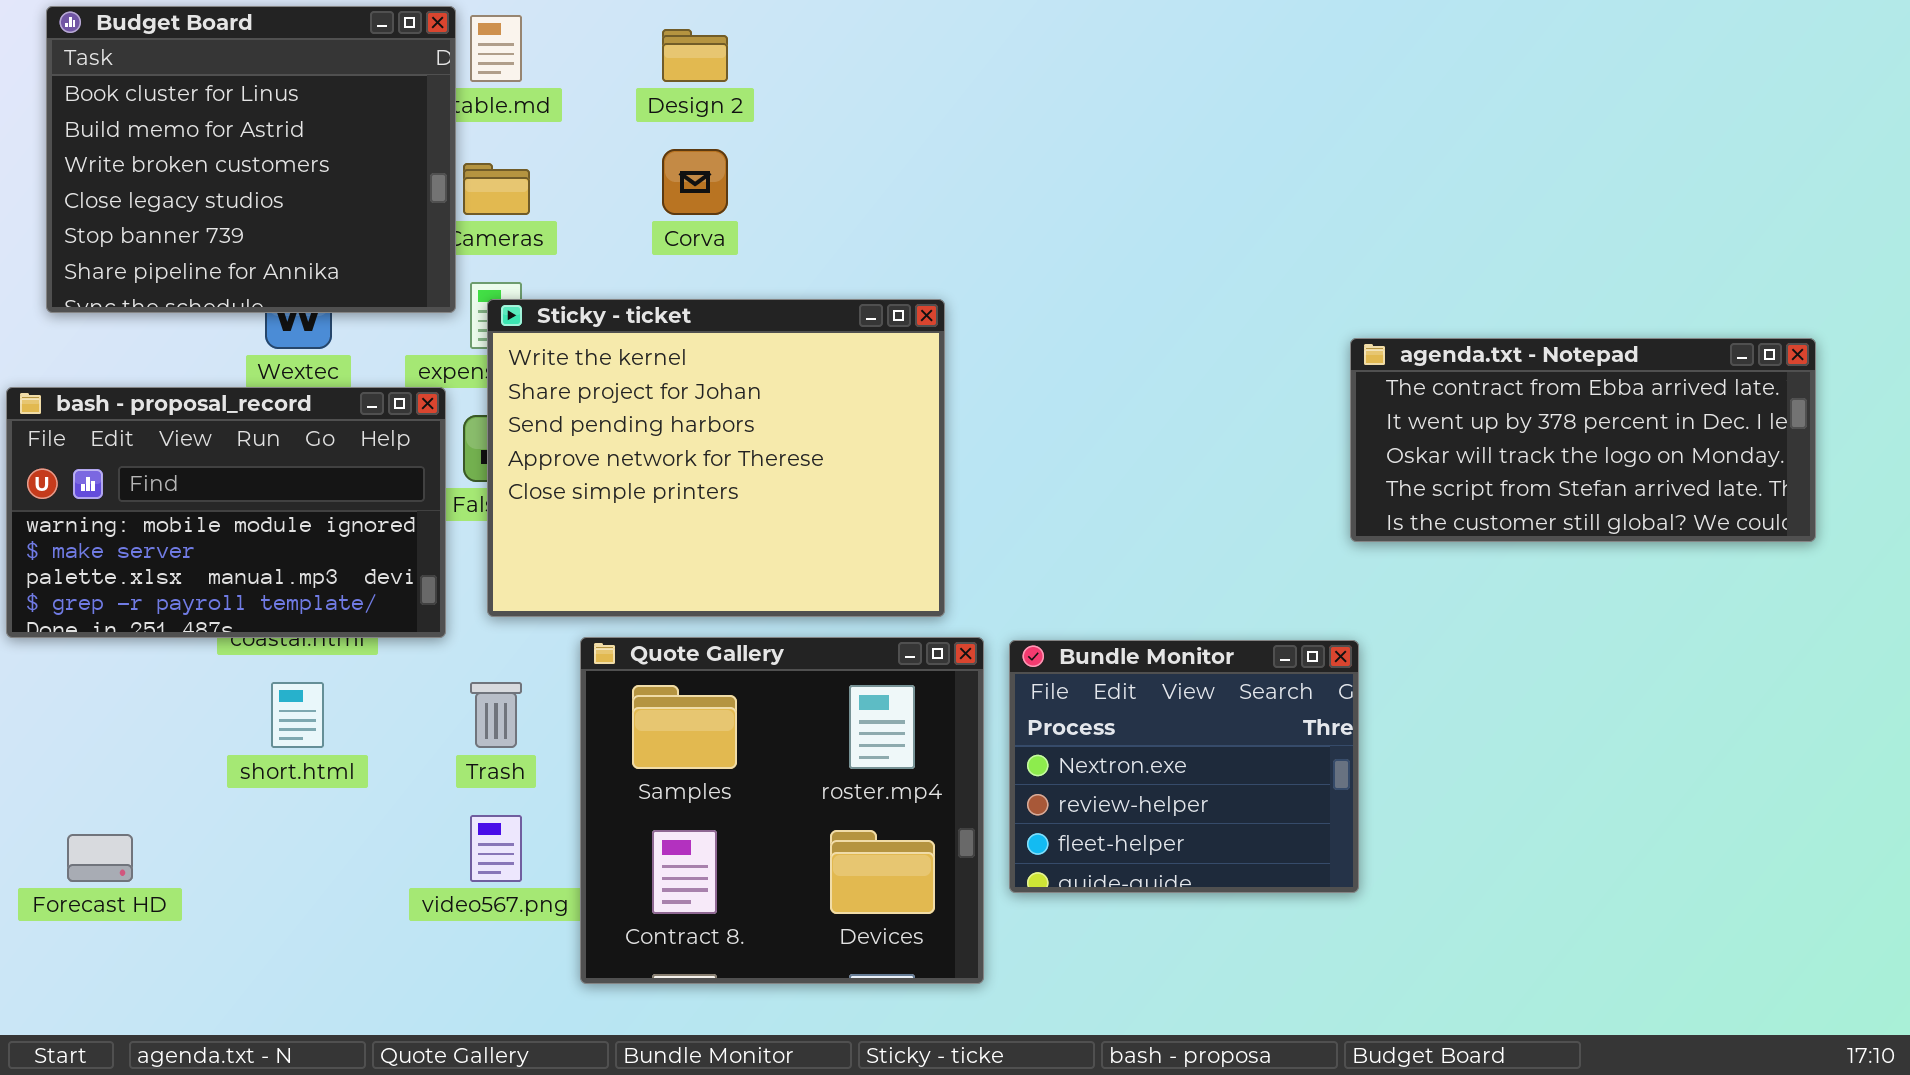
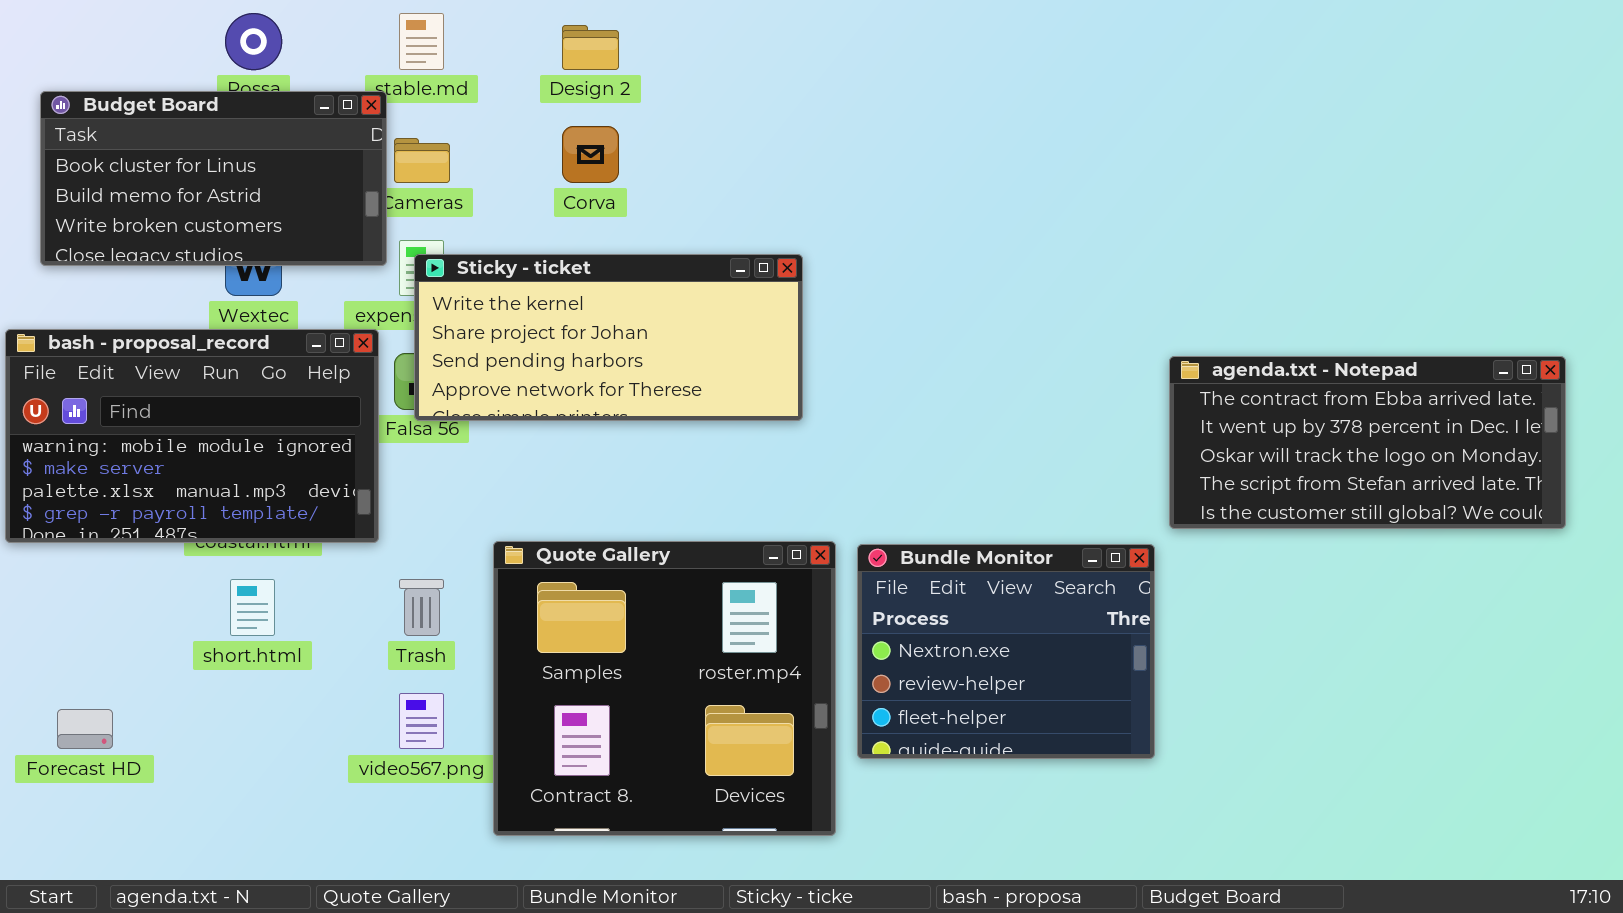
Budget Board: [46,6,456,313] -> [40,91,387,266], resized
Sticky - ticket: [487,299,945,617] -> [414,254,803,421], resized
agenda.txt - Notepad: [1350,338,1816,542] -> [1169,356,1566,529], moved

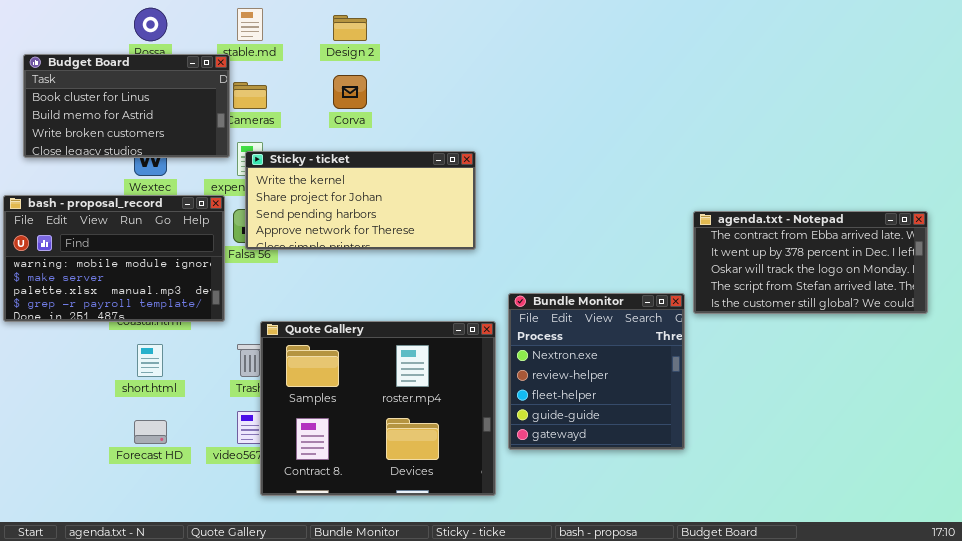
Quote Gallery: [493,541,836,836] -> [260,321,496,496], resized
Bundle Monitor: [857,544,1155,759] -> [508,293,685,450], resized
Forecast HD: [57,709,113,749] -> [134,420,167,444], moved

